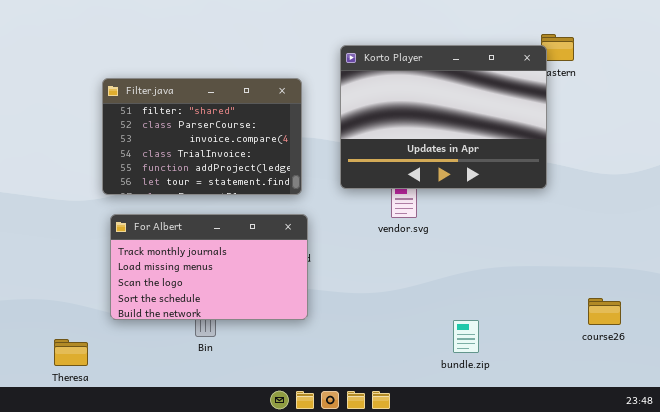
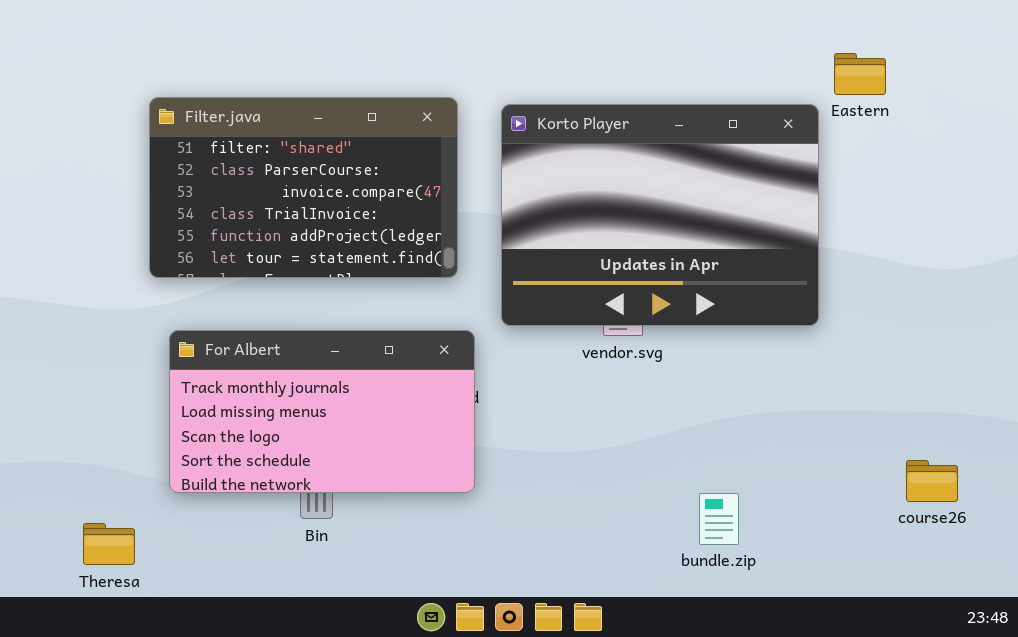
Korto Player: [340,45,547,189] -> [501,104,819,326], moved
Filter.java: [102,78,302,195] -> [149,97,458,278], moved

